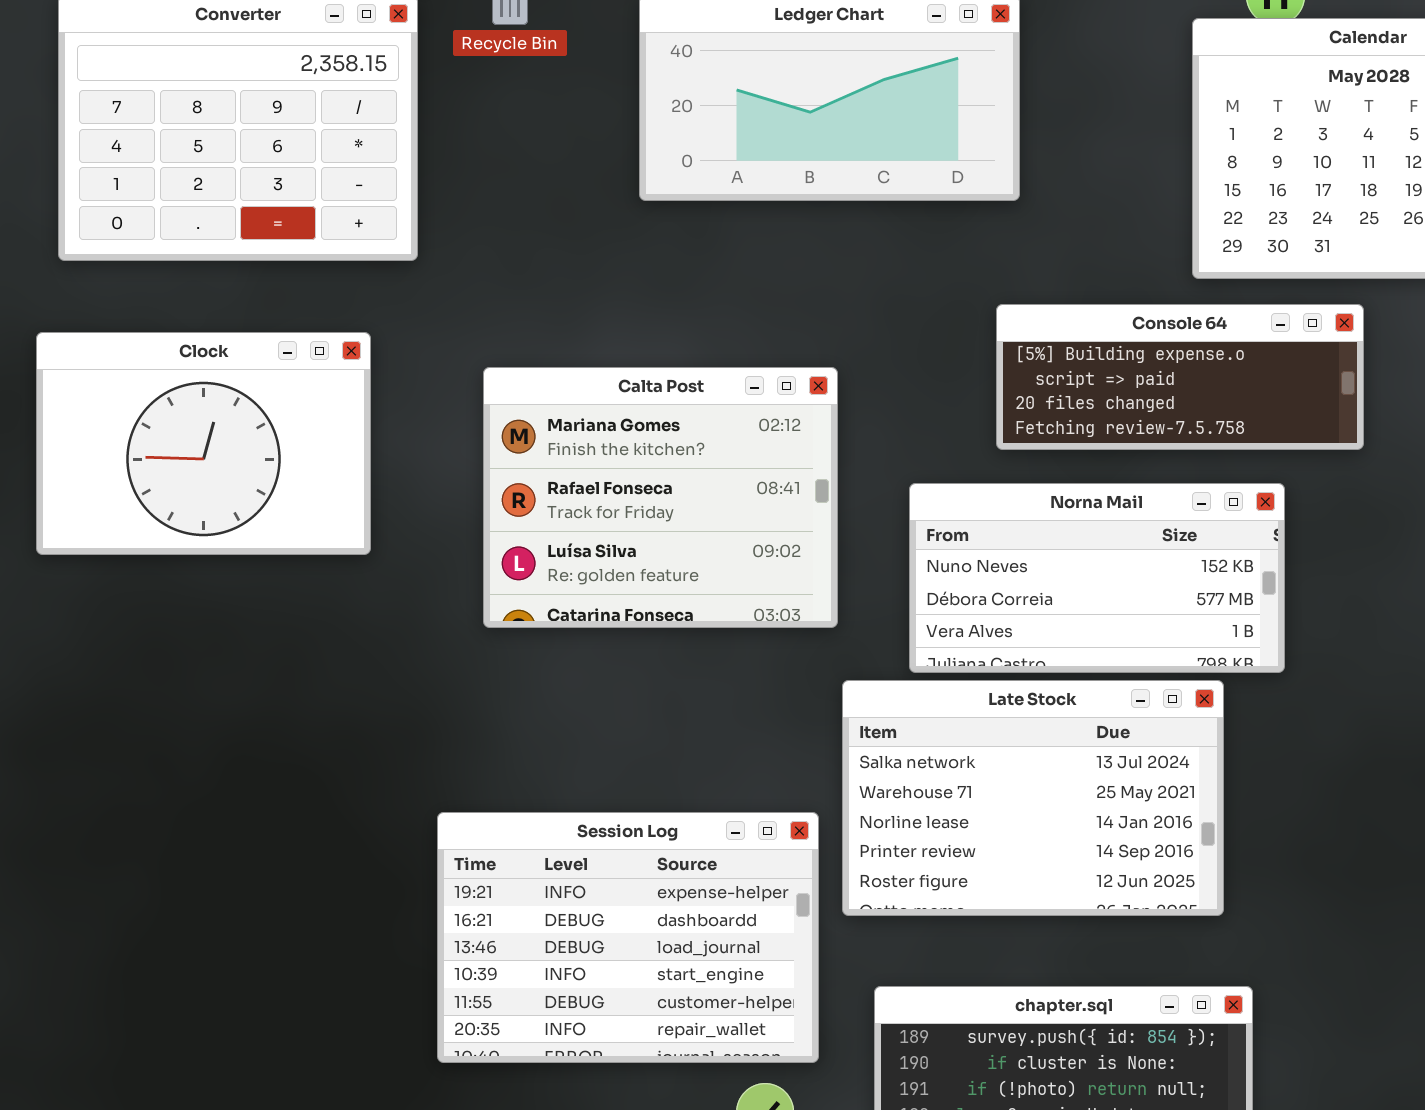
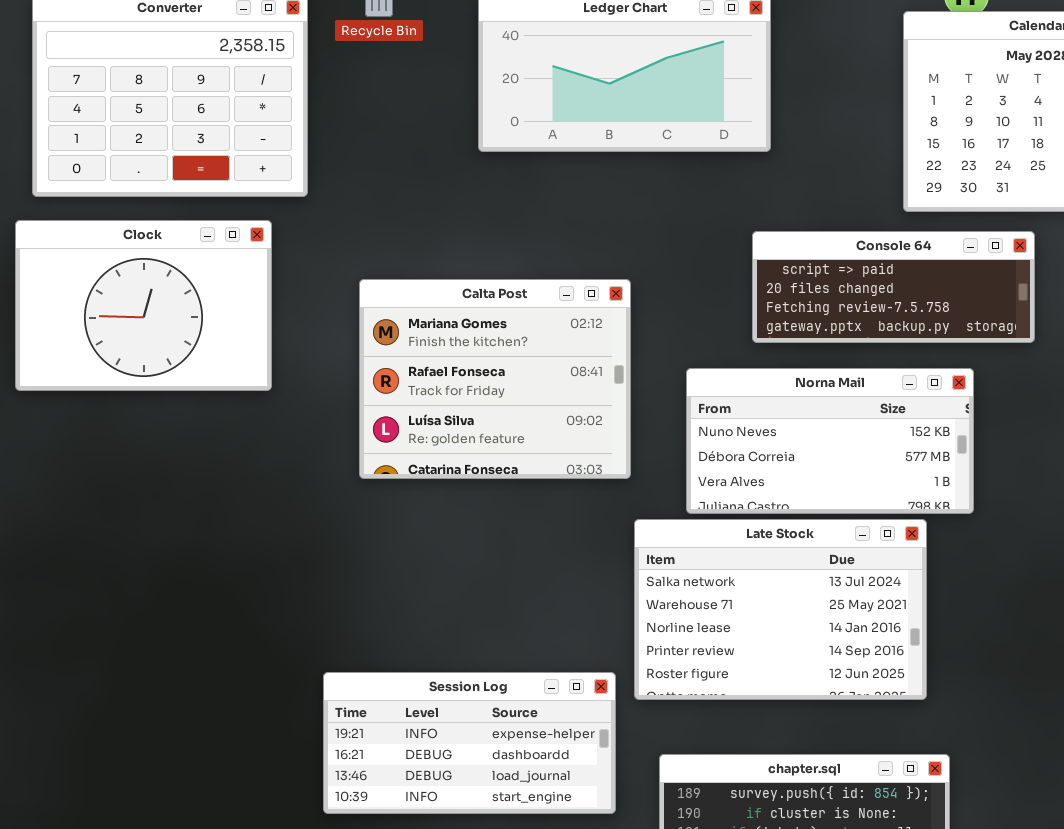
Console 64: [996,304,1364,450] -> [752,231,1035,343], scrolled down 1 row
Clock: [36,332,371,555] -> [15,220,272,391], moved
Session Log: [437,812,819,1063] -> [323,672,616,814], resized

